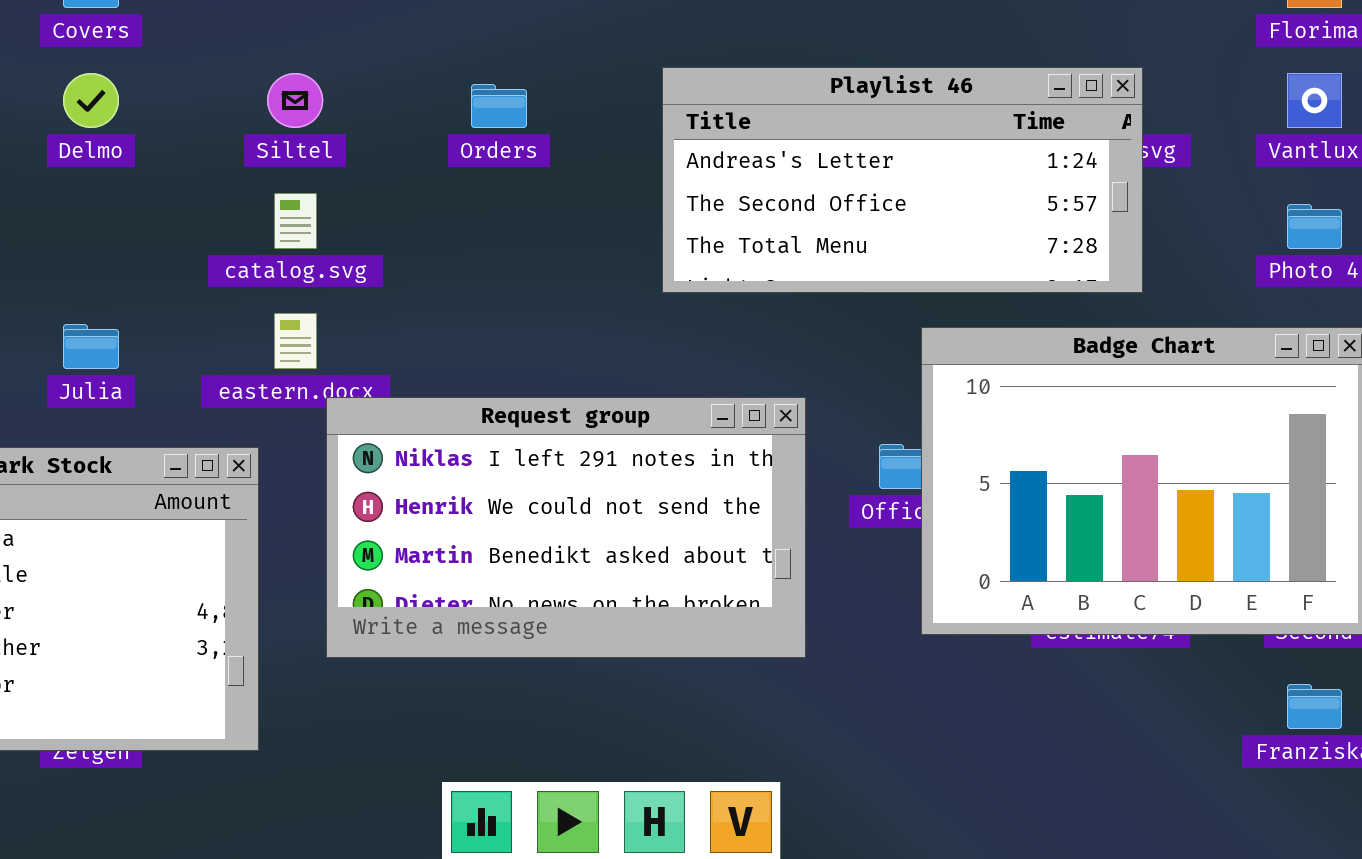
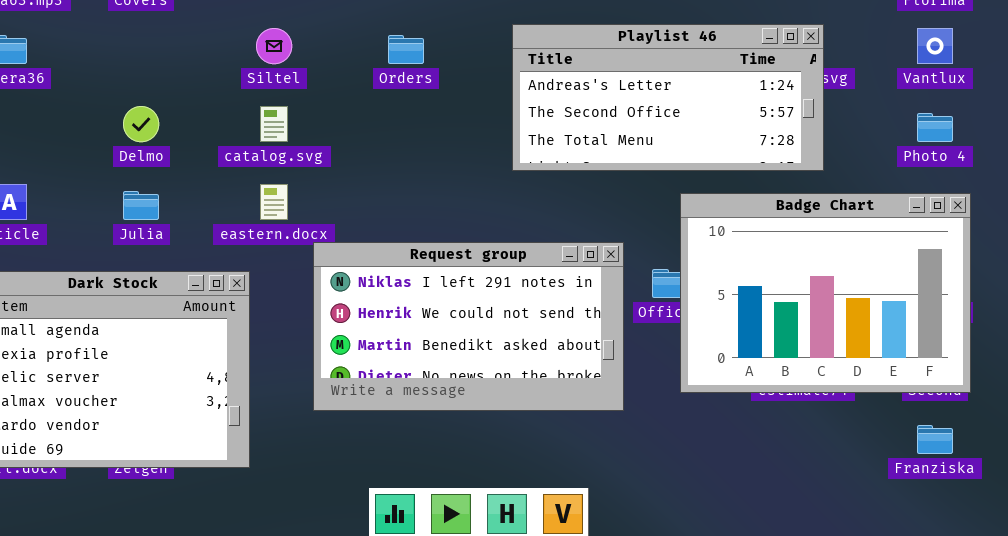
Delmo: [63,73,119,128] -> [123,106,159,142], moved
Request group: [326,397,806,658] -> [313,242,624,411], moved

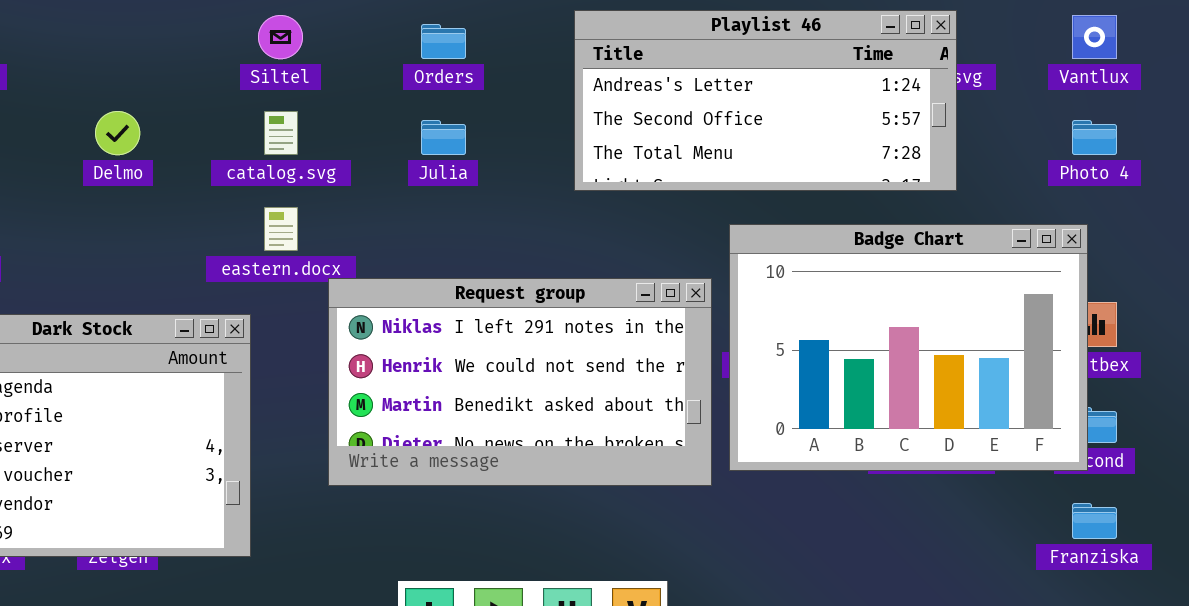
Julia: [123,191,159,220] -> [421,120,466,155], moved
Badge Chart: [680,193,971,393] -> [729,224,1088,471], moved

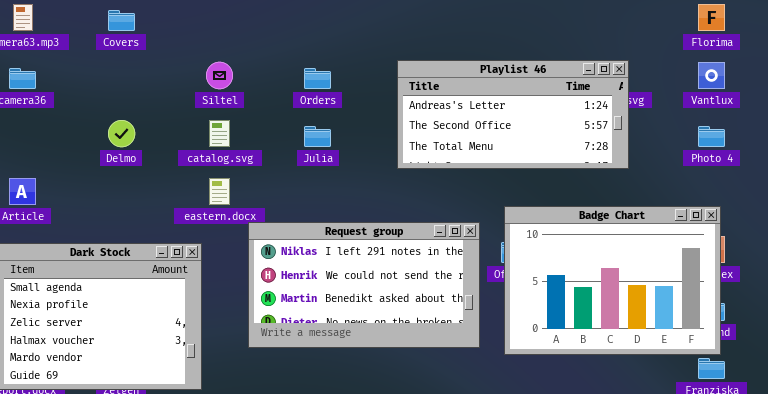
Badge Chart: [729,224,1088,471] -> [504,206,721,355], moved

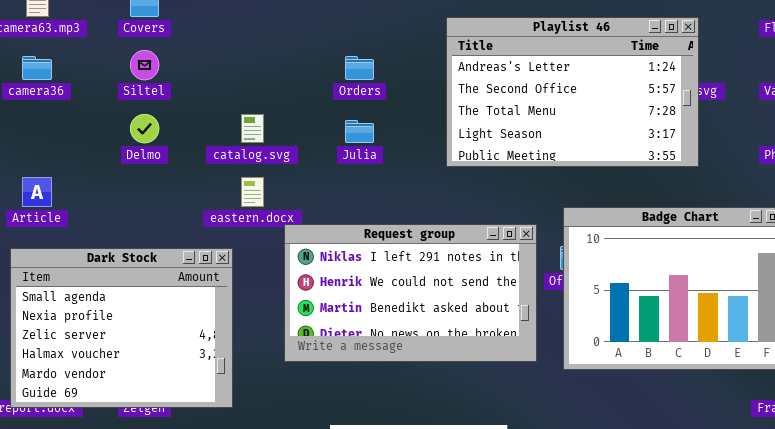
Playlist 46: [397,60,629,169] -> [446,17,699,167], resized
Siltel: [206,62,233,89] -> [130,50,159,80], moved

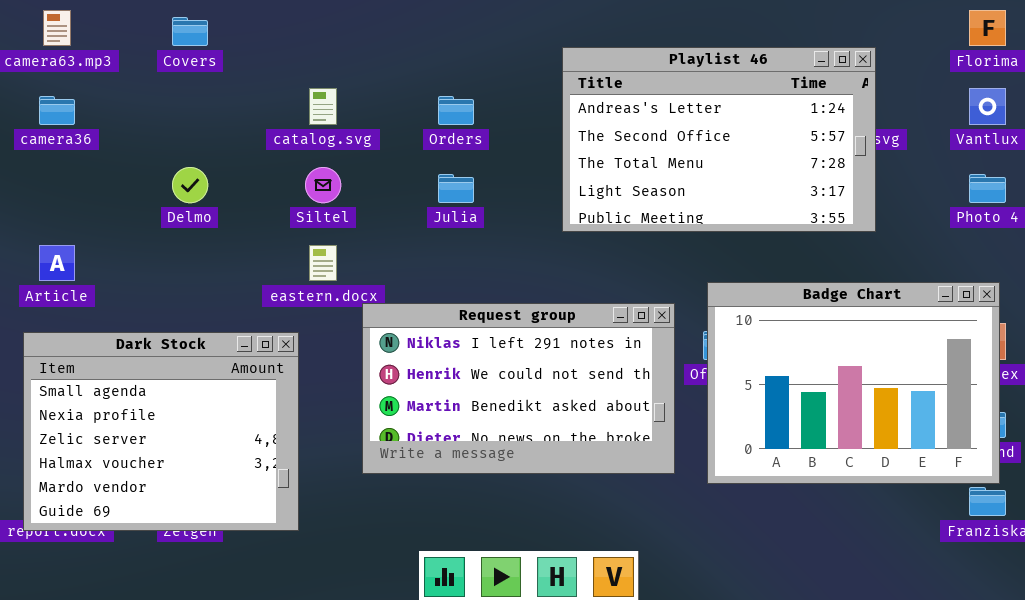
Siltel: [130,50,159,80] -> [305,167,341,203], moved
catalog.svg: [241,114,264,143] -> [309,88,337,125], moved

